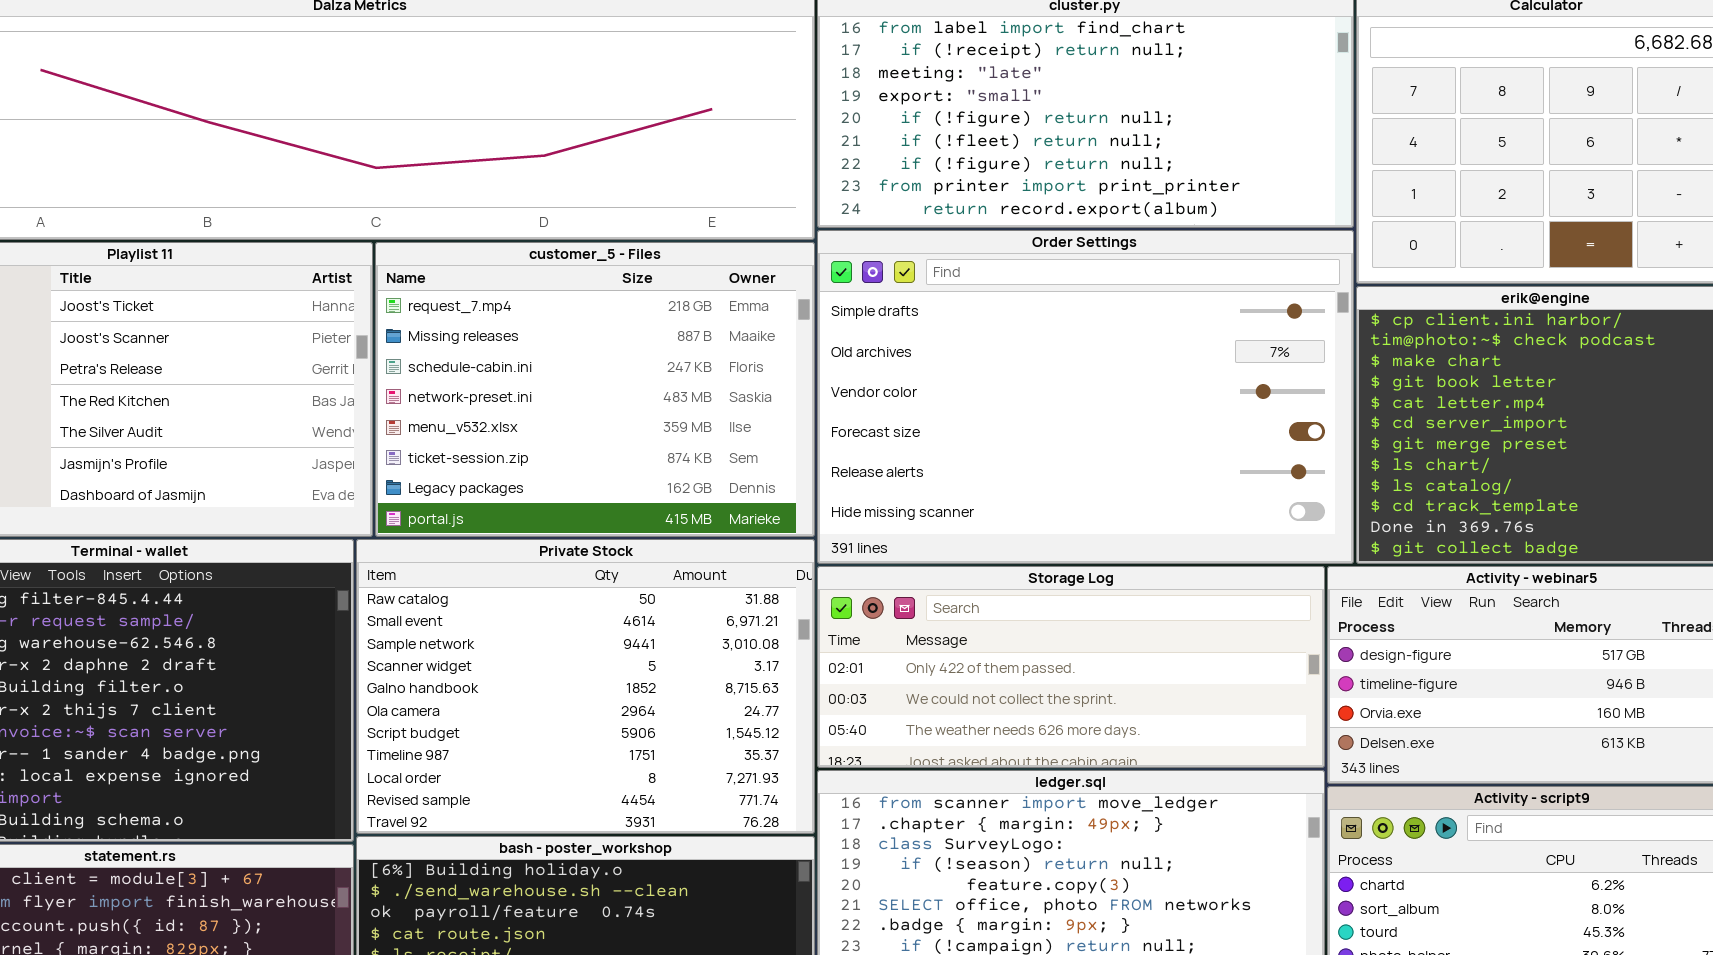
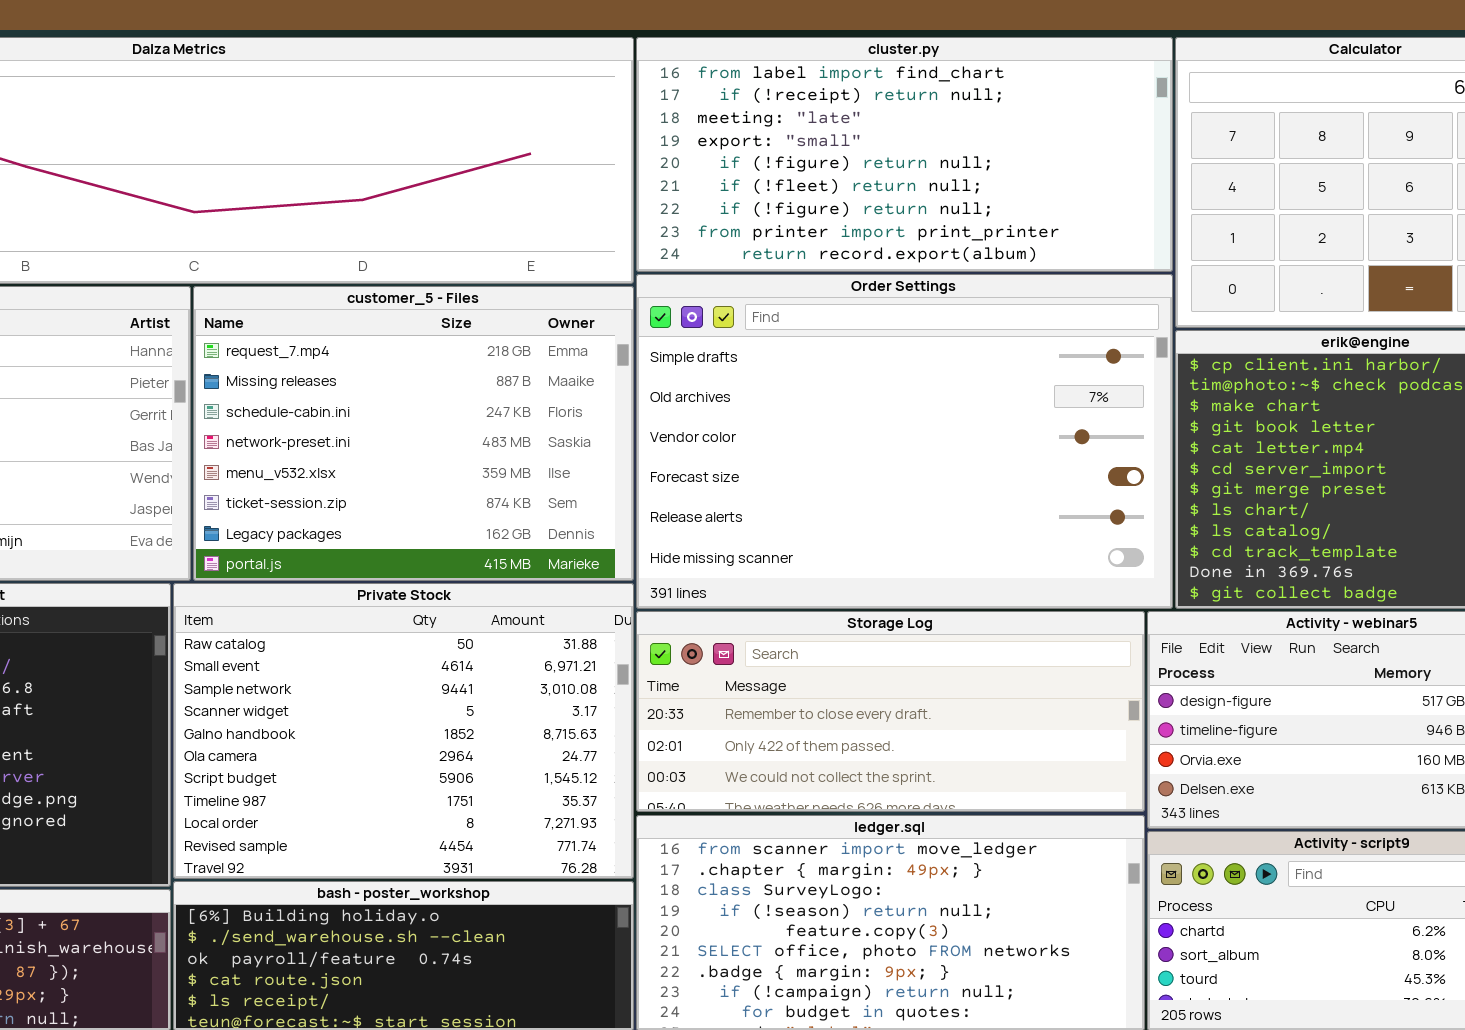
Storage Log: [817,566,1325,768] -> [636,611,1145,812], scrolled up 1 row

